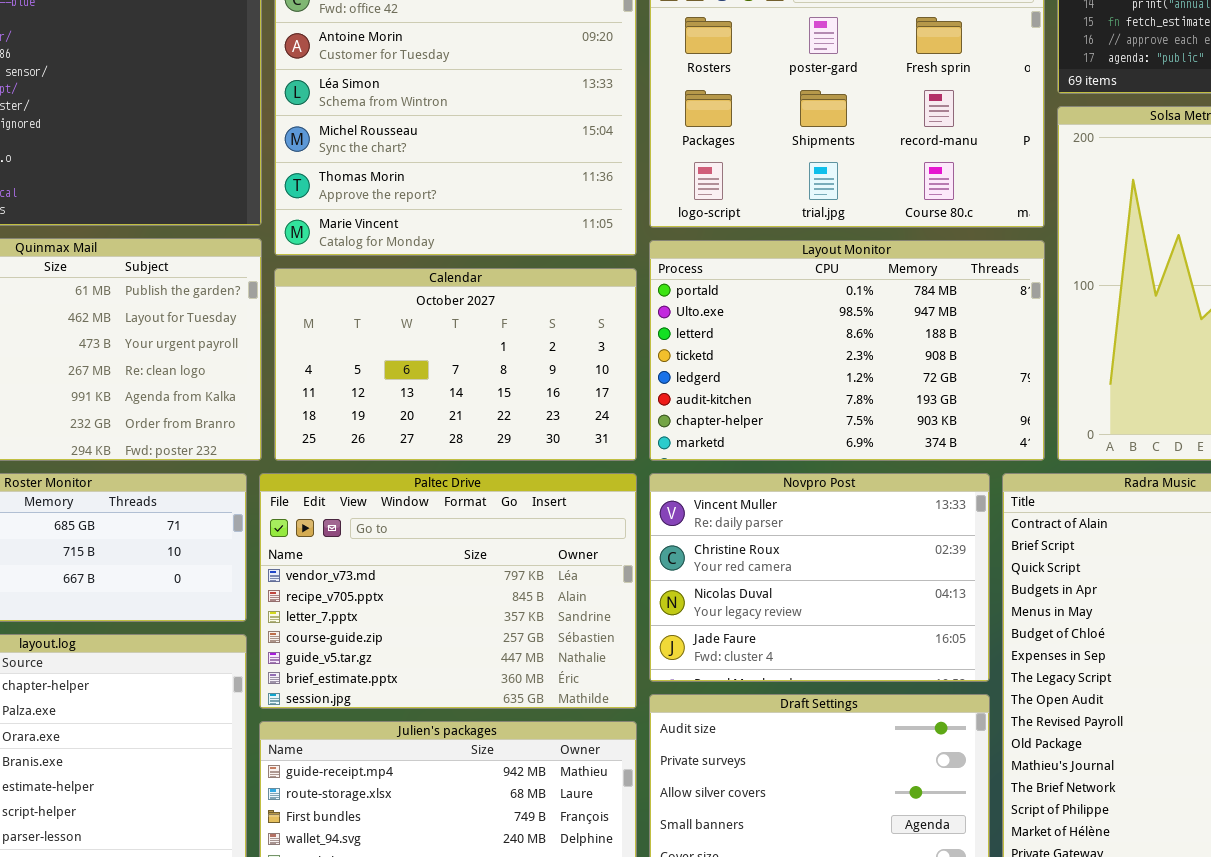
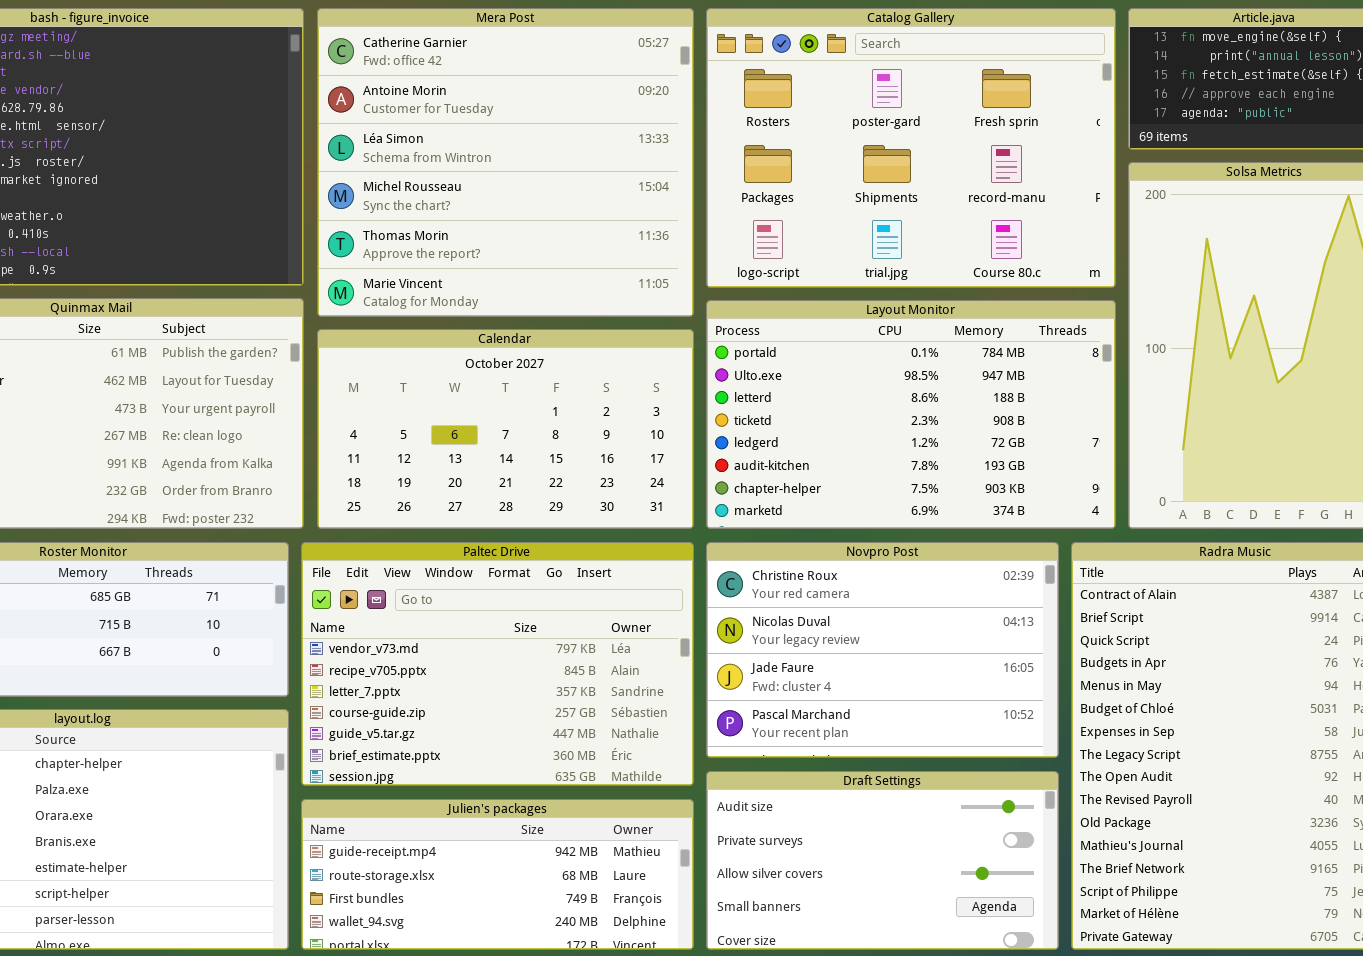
Novpro Post: [649,473,990,682] -> [706,542,1059,758], scrolled down 1 row

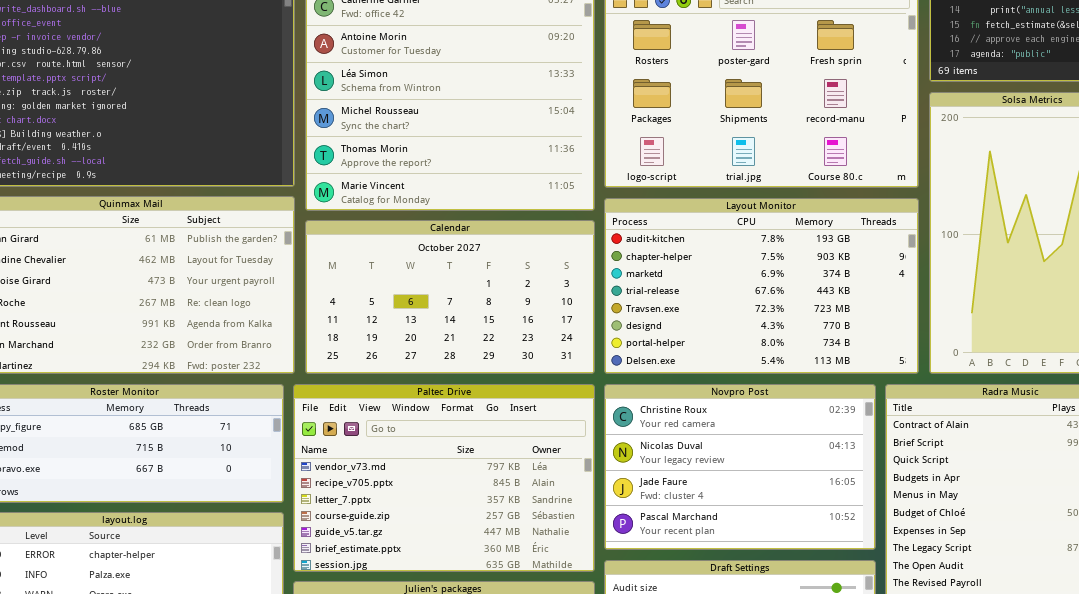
Layout Monitor: [706,300,1116,529] -> [604,198,919,374], scrolled down 5 rows

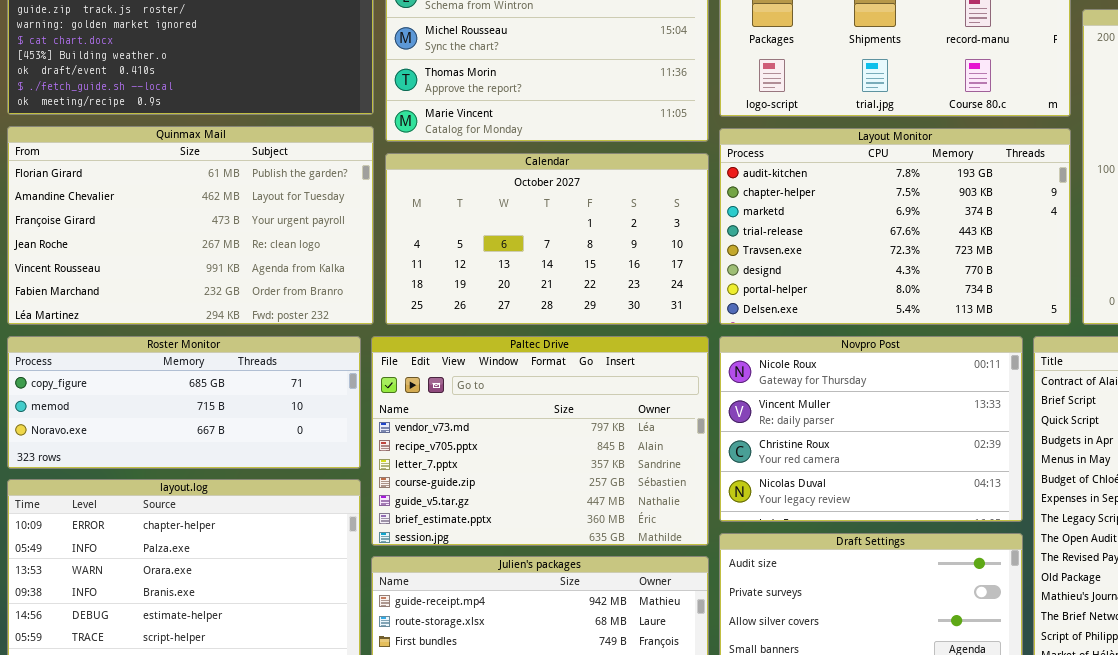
Novpro Post: [604,384,876,550] -> [719,336,1023,522], scrolled up 2 rows

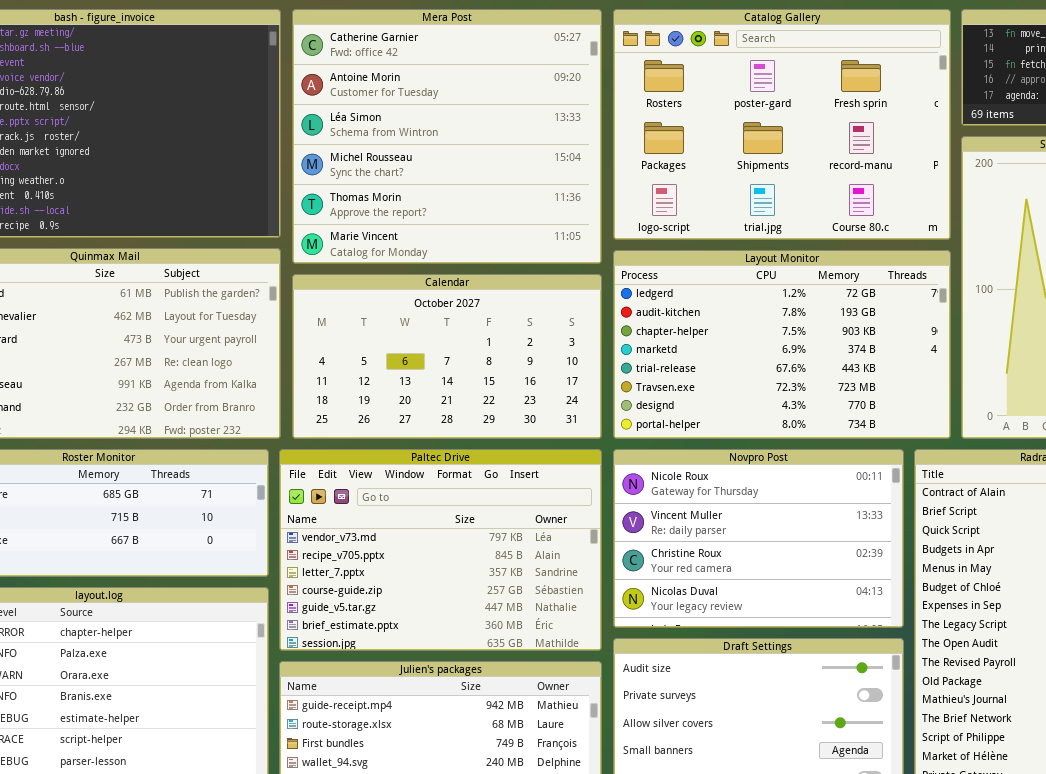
Layout Monitor: [719,128,1071,325] -> [613,250,951,439], scrolled up 1 row

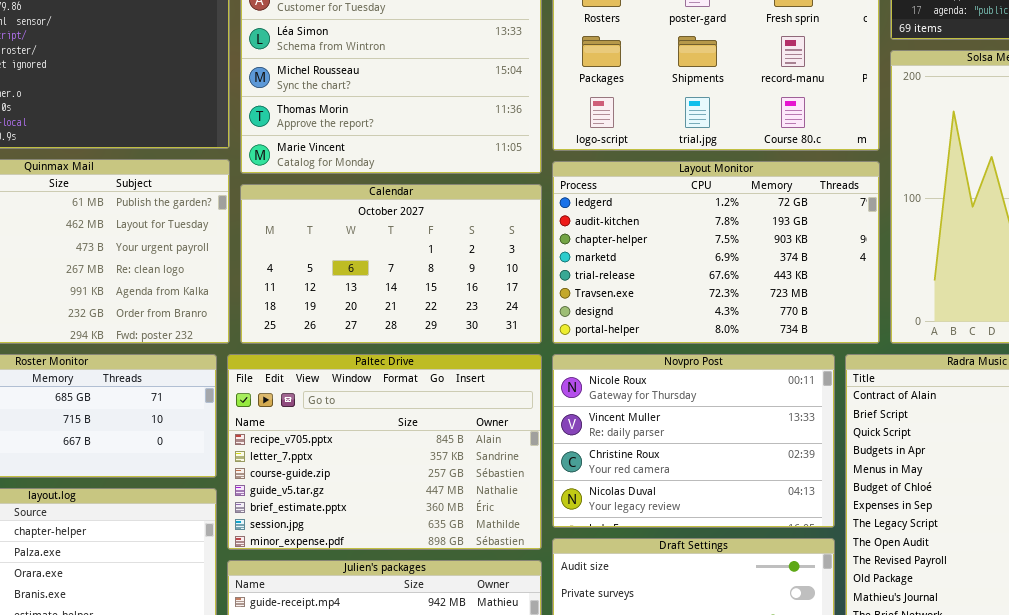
Paltec Drive: [279,449,602,651] -> [227,354,542,550], scrolled down 1 row

